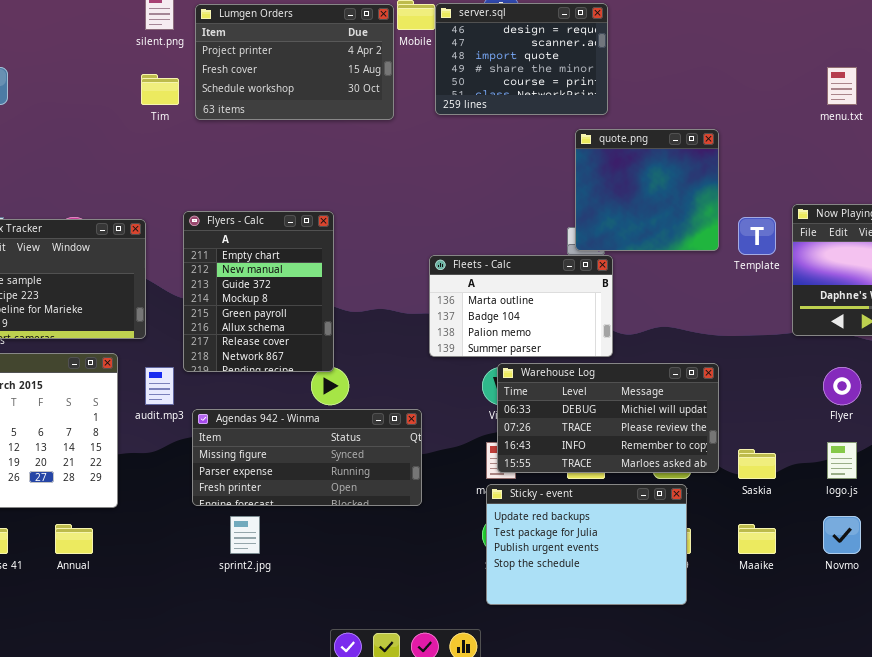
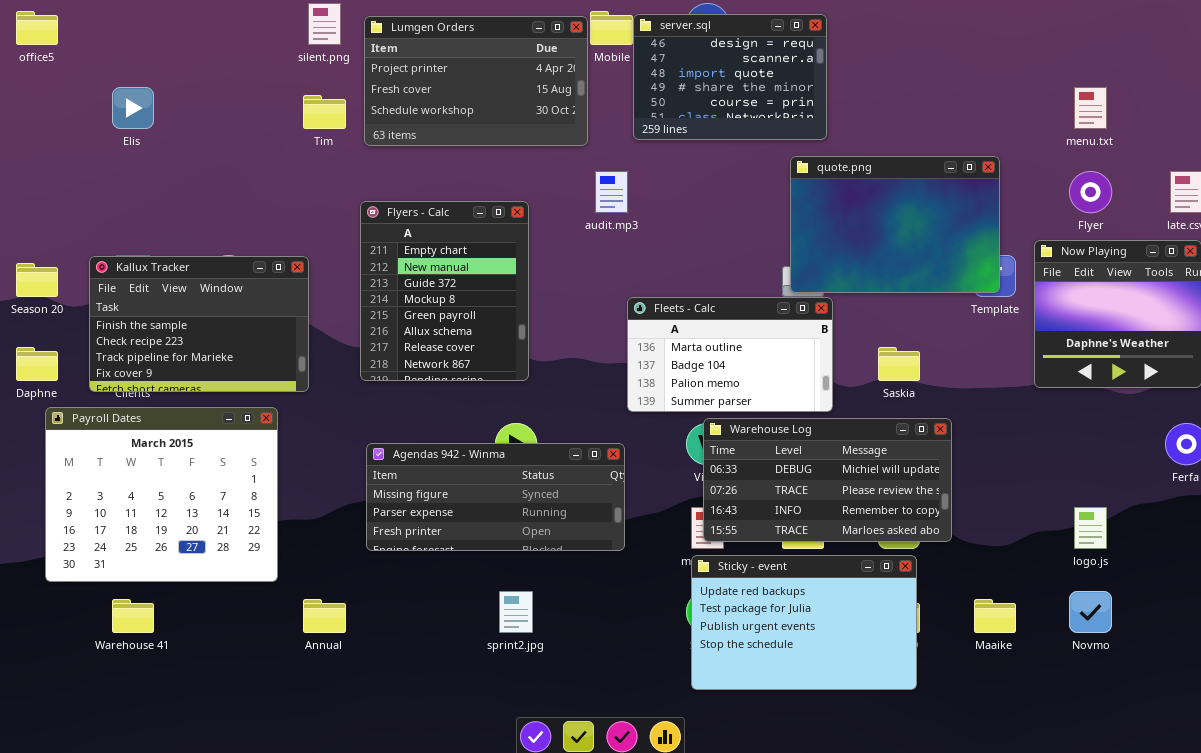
quote.png: [575,129,719,251] -> [790,156,1000,293], resized
Flyers - Calc: [183,211,334,372] -> [360,201,529,381], moved
audit.mp3: [145,367,174,405] -> [595,171,628,213], moved
Flyer: [823,367,861,405] -> [1069,171,1112,213], moved
Agendas 942 - Winma: [192,409,422,506] -> [366,443,625,551], moved
Saskia: [738,449,776,479] -> [878,347,920,381], moved
sprint2.jpg: [230,516,260,554] -> [499,591,533,633], moved
Annual: [55,524,93,554] -> [303,599,346,633], moved

